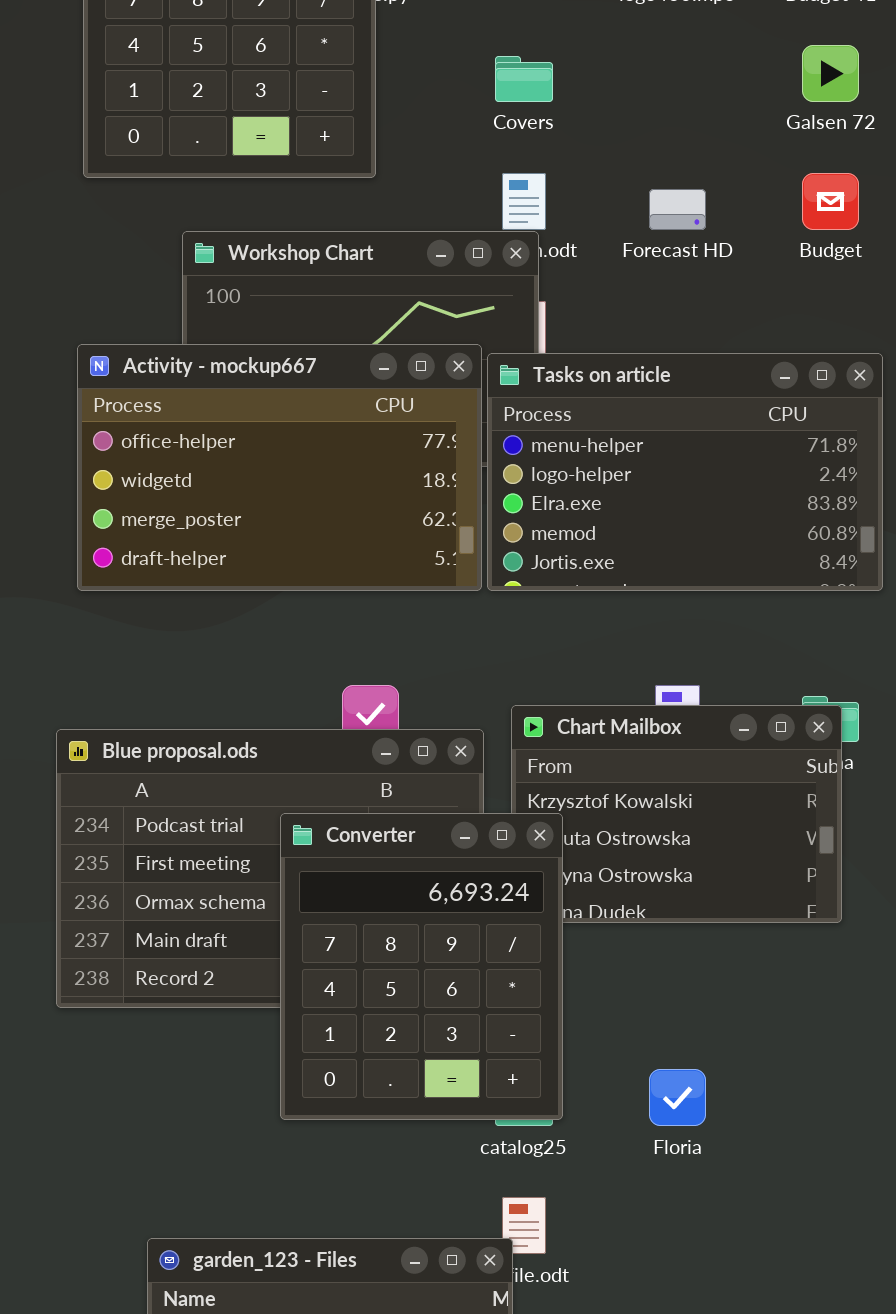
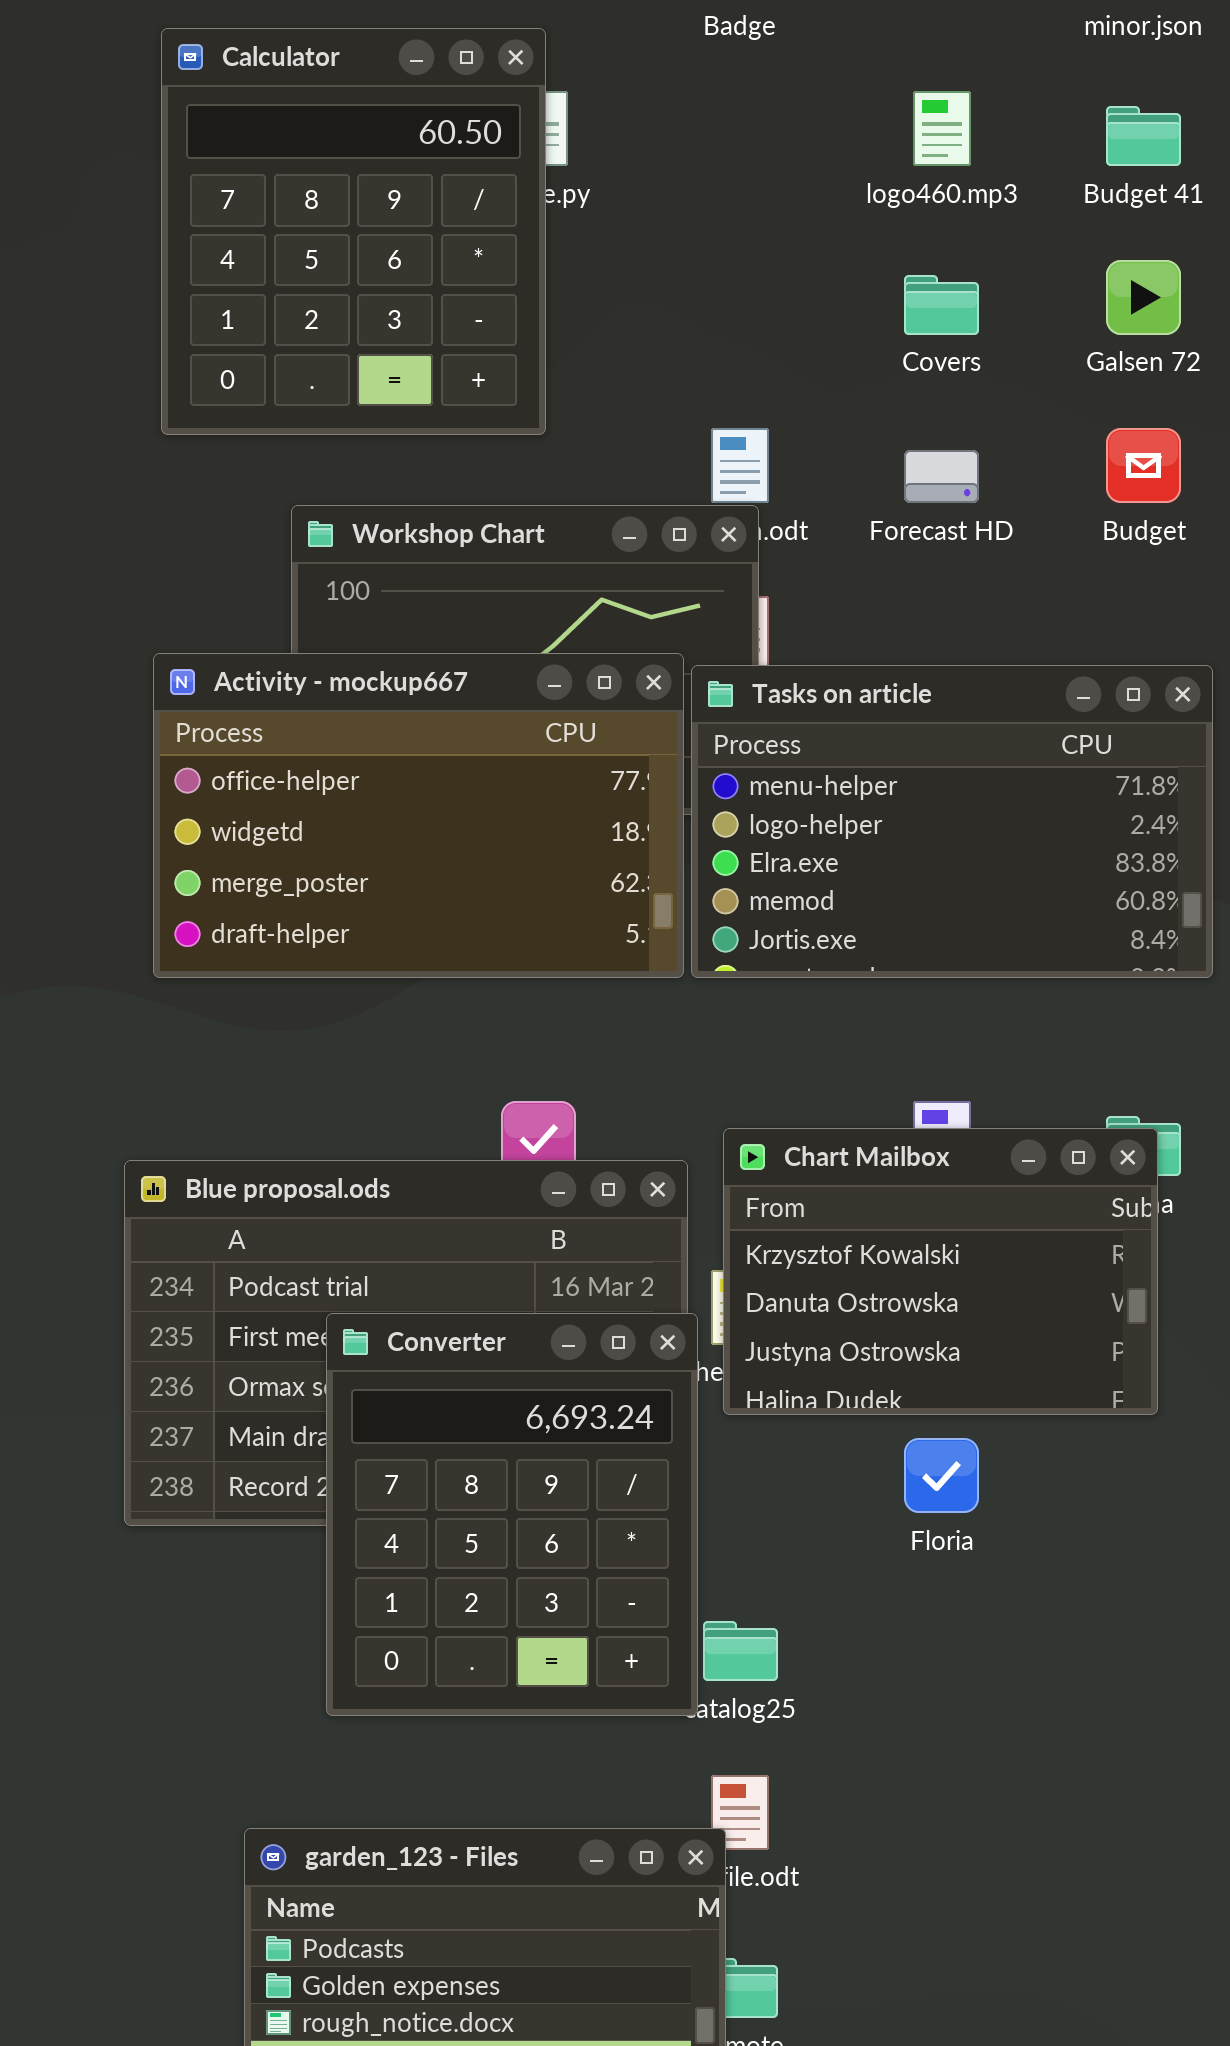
Covers: [495,56,553,102] -> [904,275,979,335], moved
Converter: [280,813,563,1120] -> [326,1313,698,1716], moved
Floria: [649,1069,706,1126] -> [904,1438,979,1513], moved

